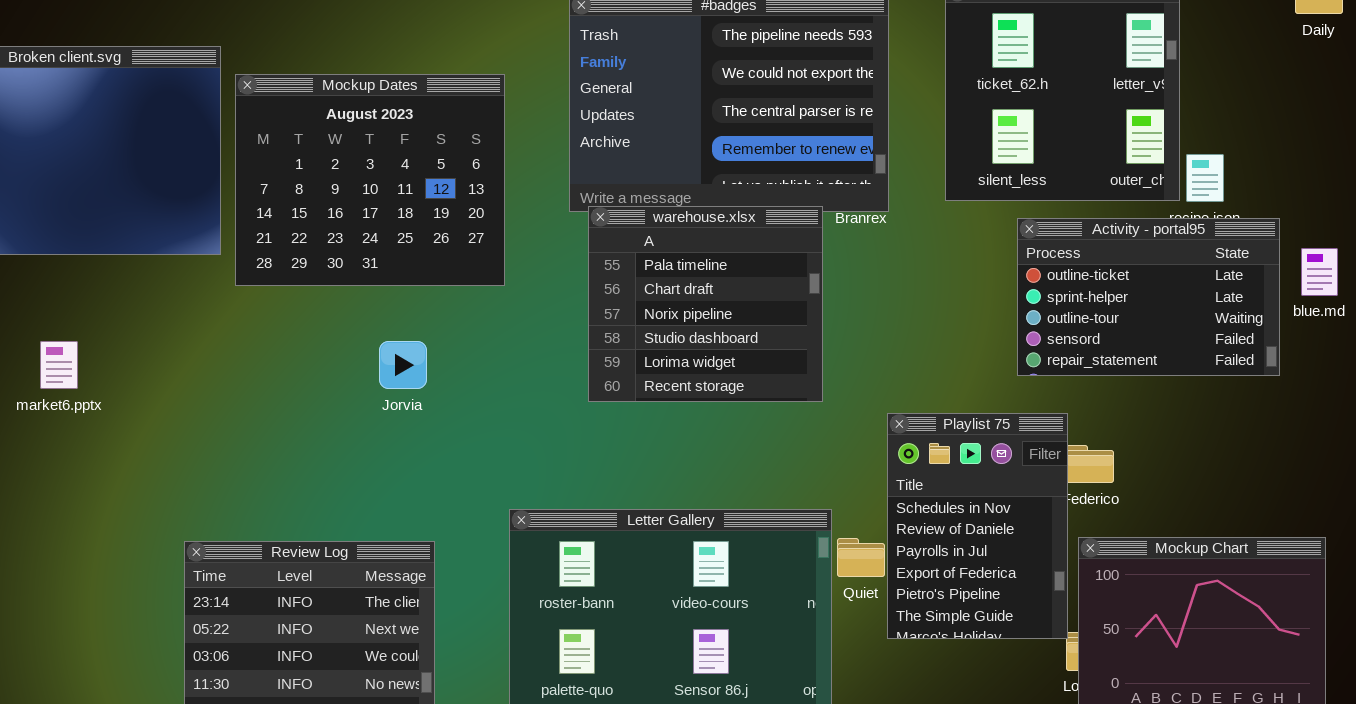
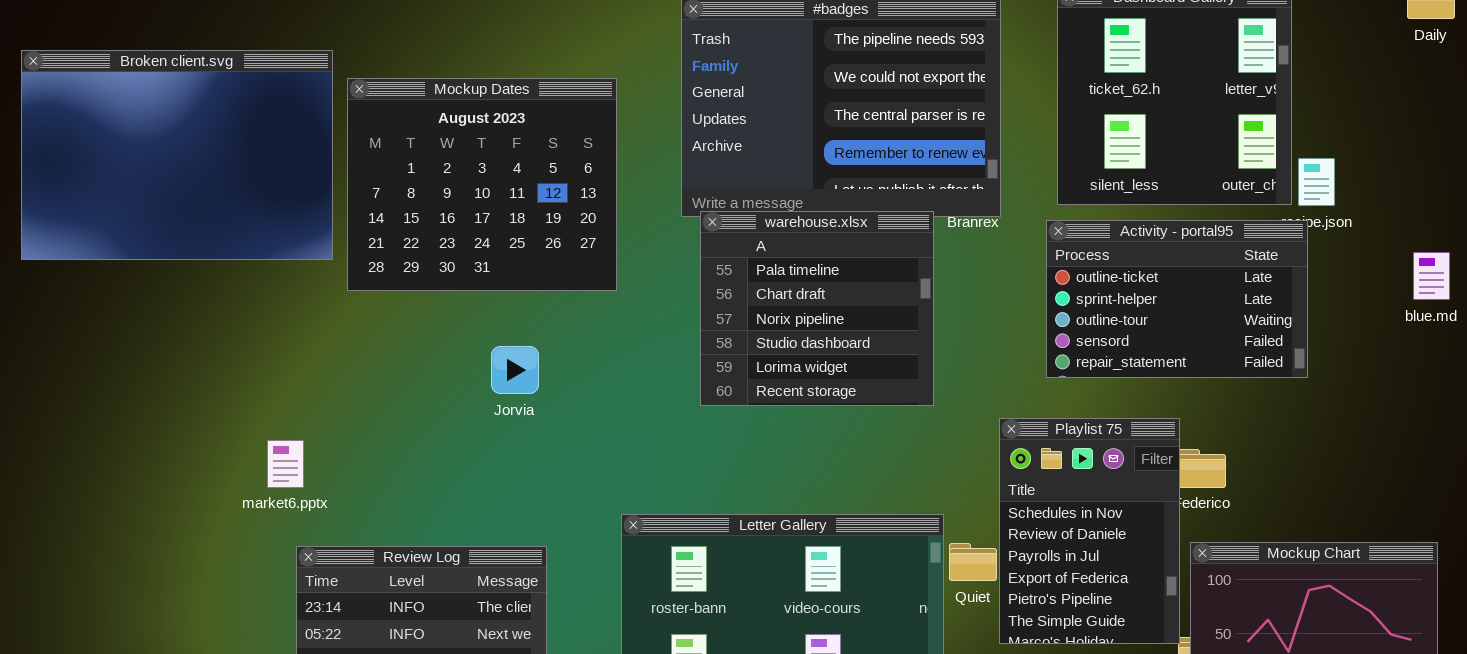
Activity - portal95: [1017,218,1280,376] -> [1046,220,1308,378], moved
market6.pptx: [40,341,78,389] -> [267,440,304,488], moved

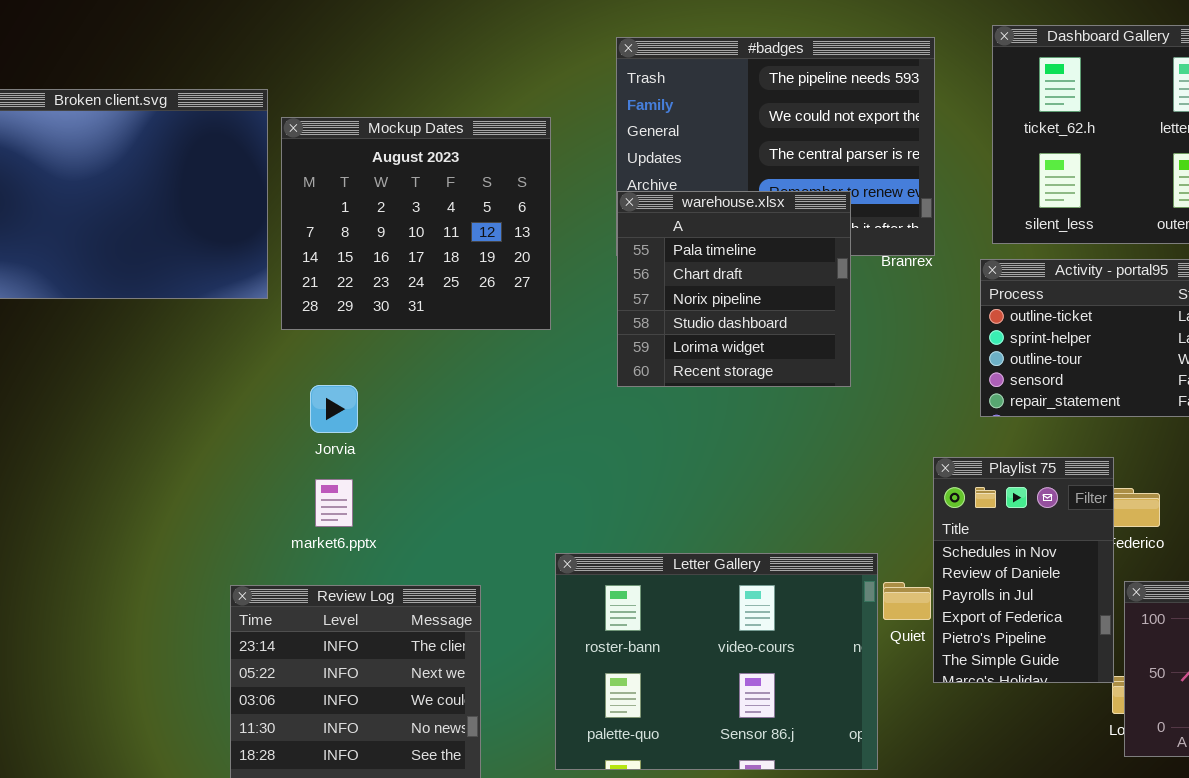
warehouse.xlsx: [700,211,934,406] -> [617,191,851,387], moved
Jorvia: [491,346,539,394] -> [310,385,358,433], moved
market6.pptx: [267,440,304,488] -> [315,479,353,527], moved

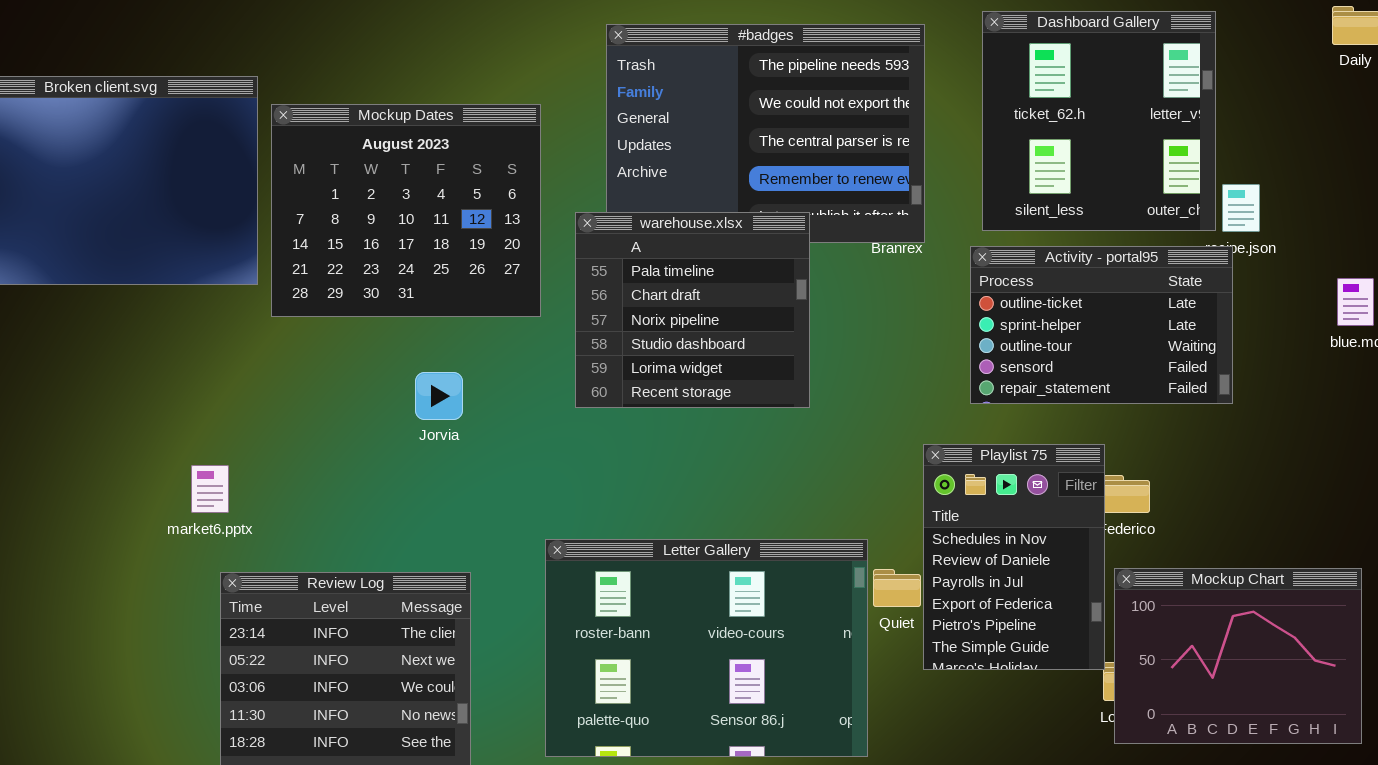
warehouse.xlsx: [617,191,851,387] -> [575,212,810,408], moved
Jorvia: [310,385,358,433] -> [415,372,463,420], moved
market6.pptx: [315,479,353,527] -> [191,465,229,513], moved

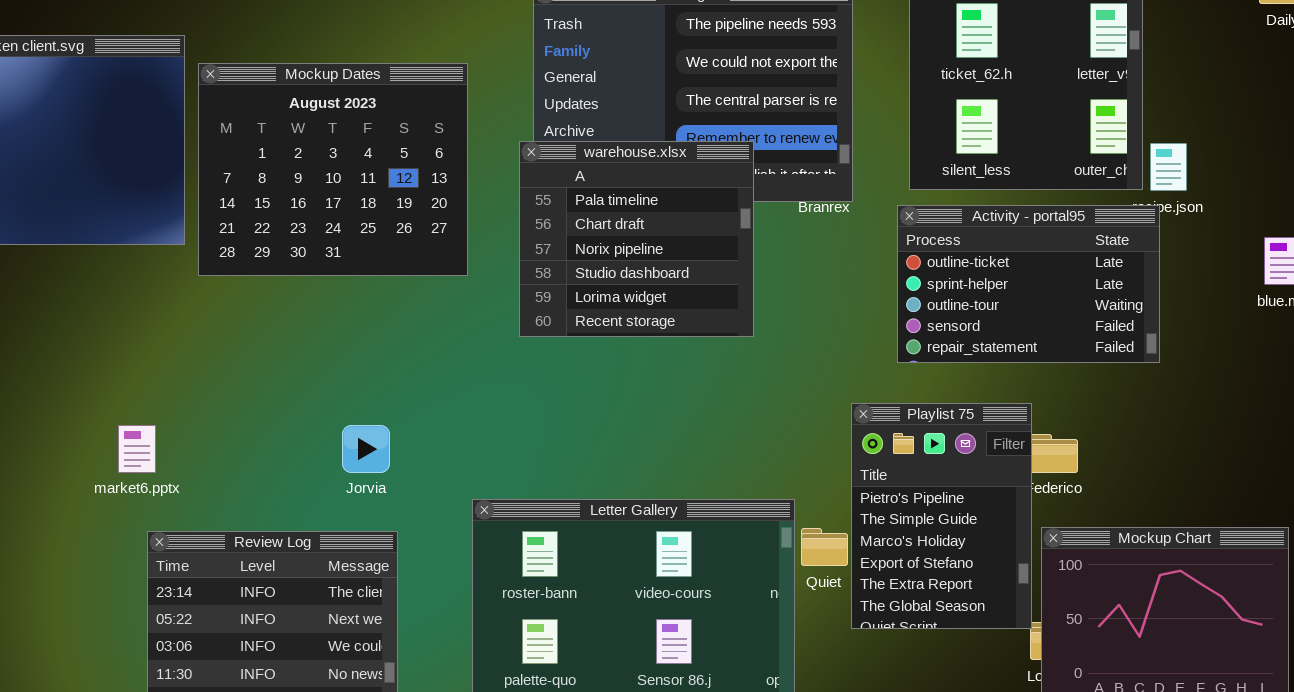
warehouse.xlsx: [575,212,810,408] -> [519,141,754,337], moved
Jorvia: [415,372,463,420] -> [342,425,390,473], moved
Playlist 75: [923,444,1105,670] -> [851,403,1032,629], scrolled down 4 rows

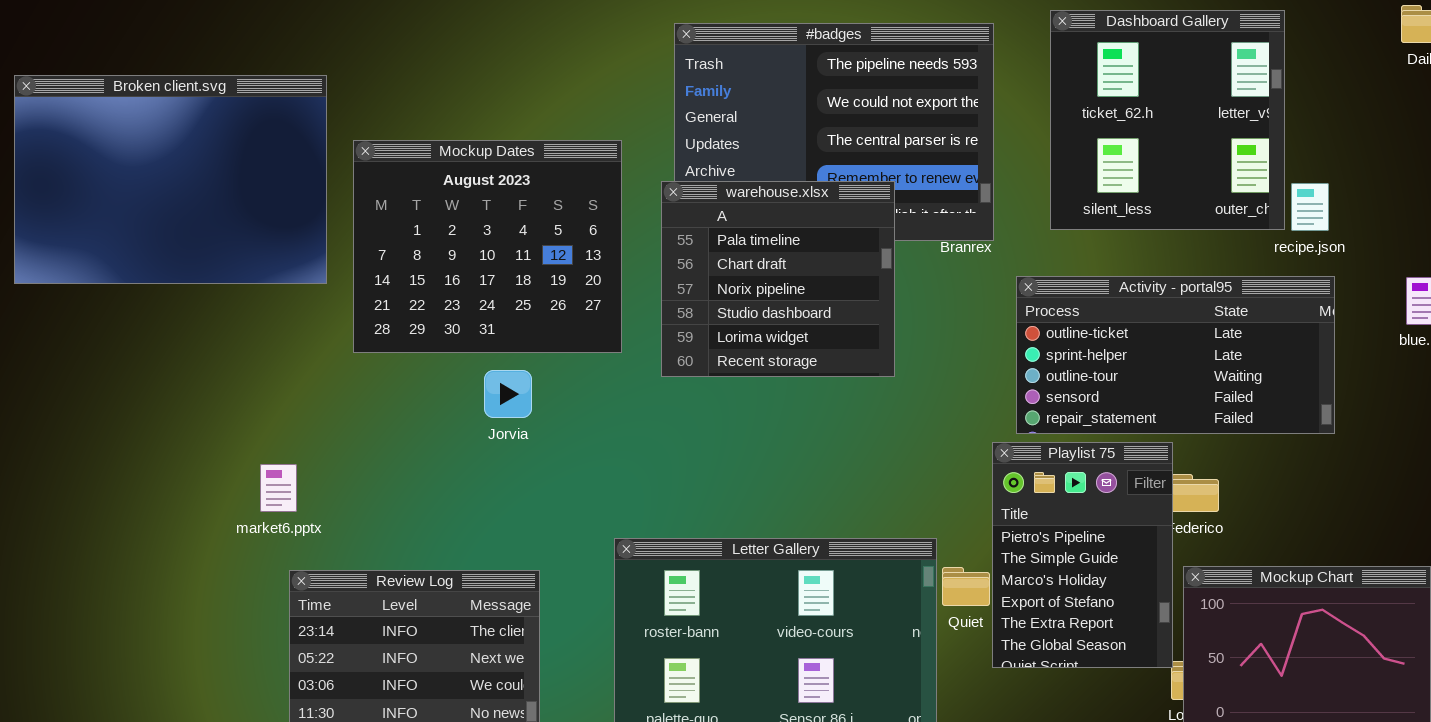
Mockup Dates: [198,63,468,276] -> [353,140,622,353], moved
Activity - portal95: [897,205,1160,363] -> [1016,276,1335,434], moved, resized
Jorvia: [342,425,390,473] -> [484,370,532,418], moved

